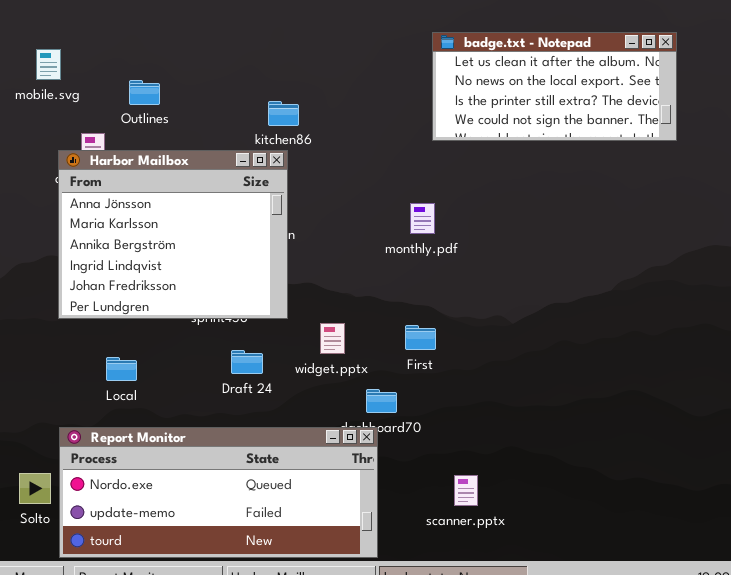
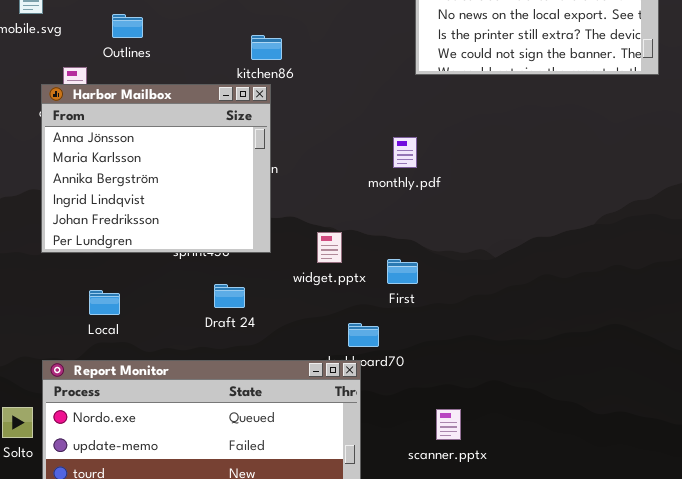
widget.pptx: [320,323,345,354] -> [317,232,342,263], moved

